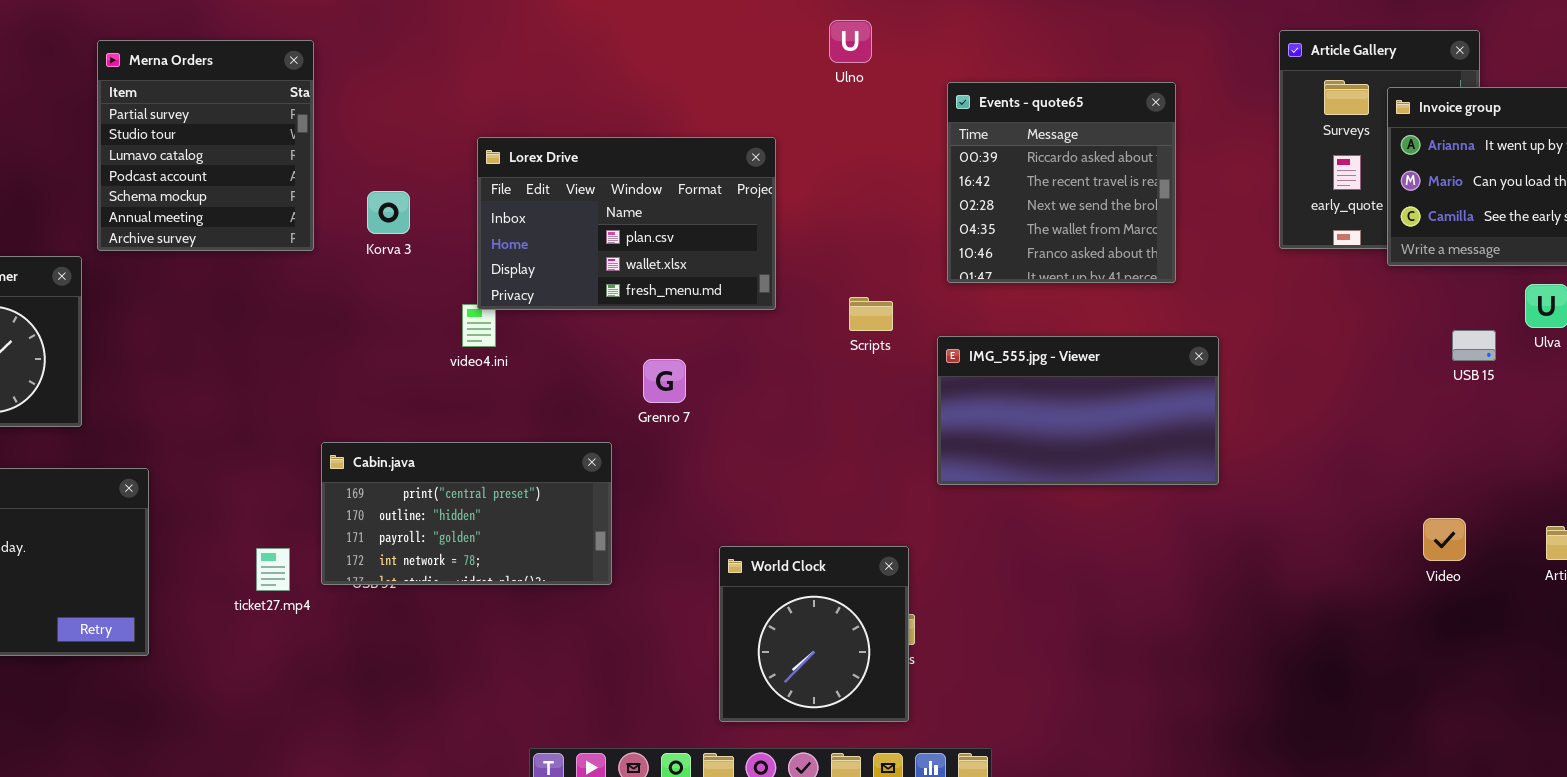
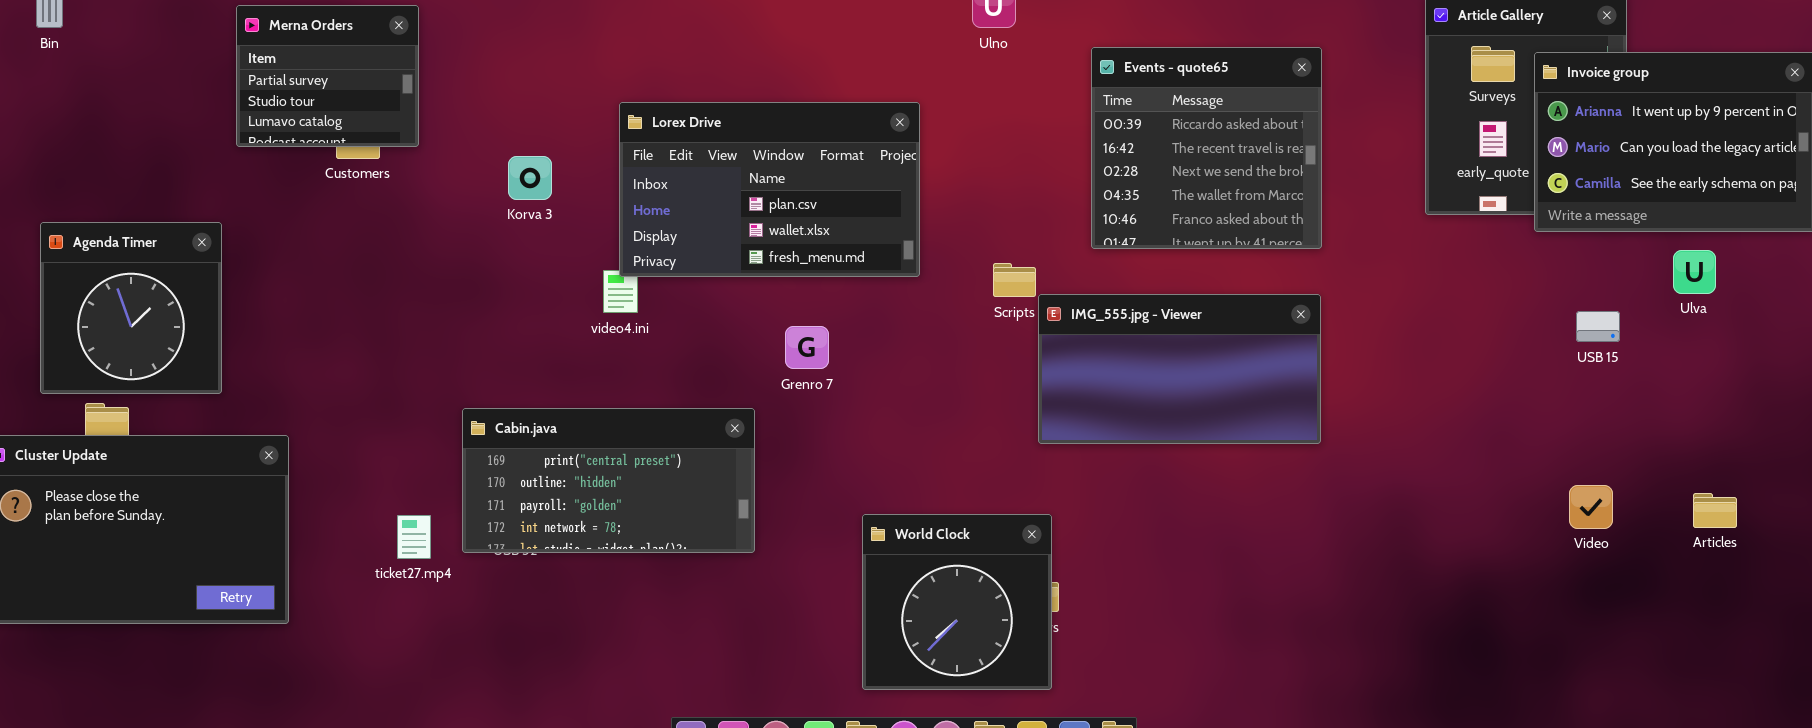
Merna Orders: [97,40,314,251] -> [236,5,419,147], resized
USB 15: [1452,330,1496,361] -> [1576,311,1620,342], moved
IMG_555.jpg - Viewer: [937,336,1219,485] -> [1038,294,1321,444], moved

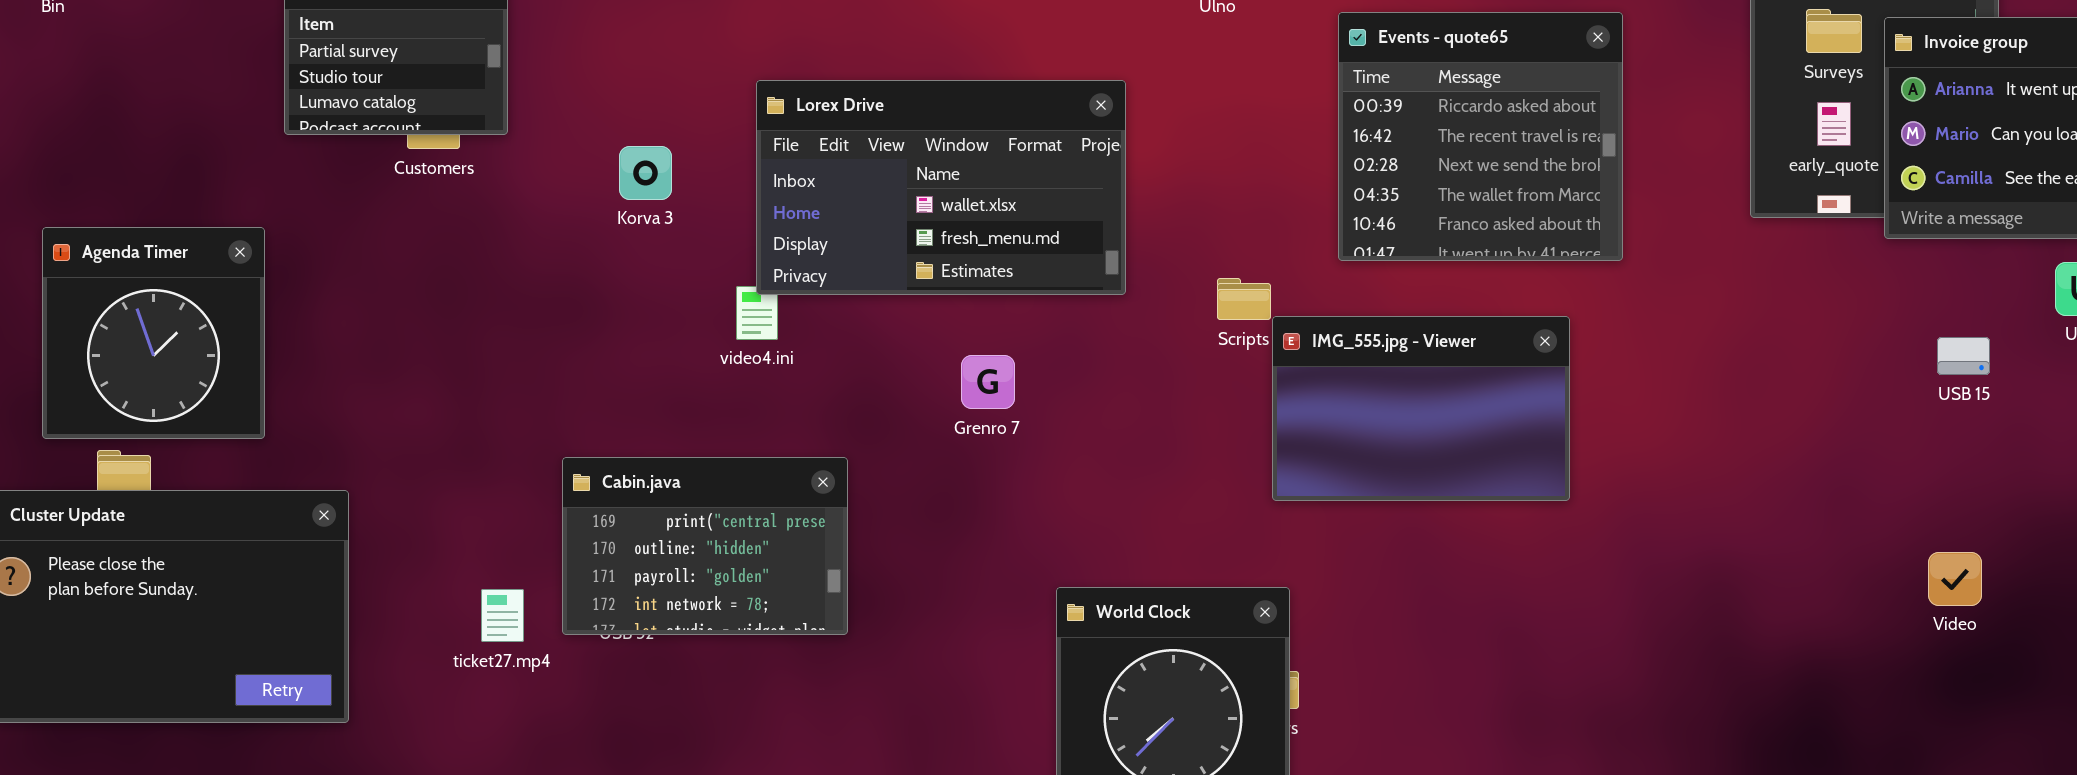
Lorex Drive: [619,102,920,277] -> [756,80,1126,295], scrolled down 1 row
IMG_555.jpg - Viewer: [1038,294,1321,444] -> [1272,316,1570,501], resized
Cabin.java: [462,408,755,553] -> [562,457,848,635], resized

